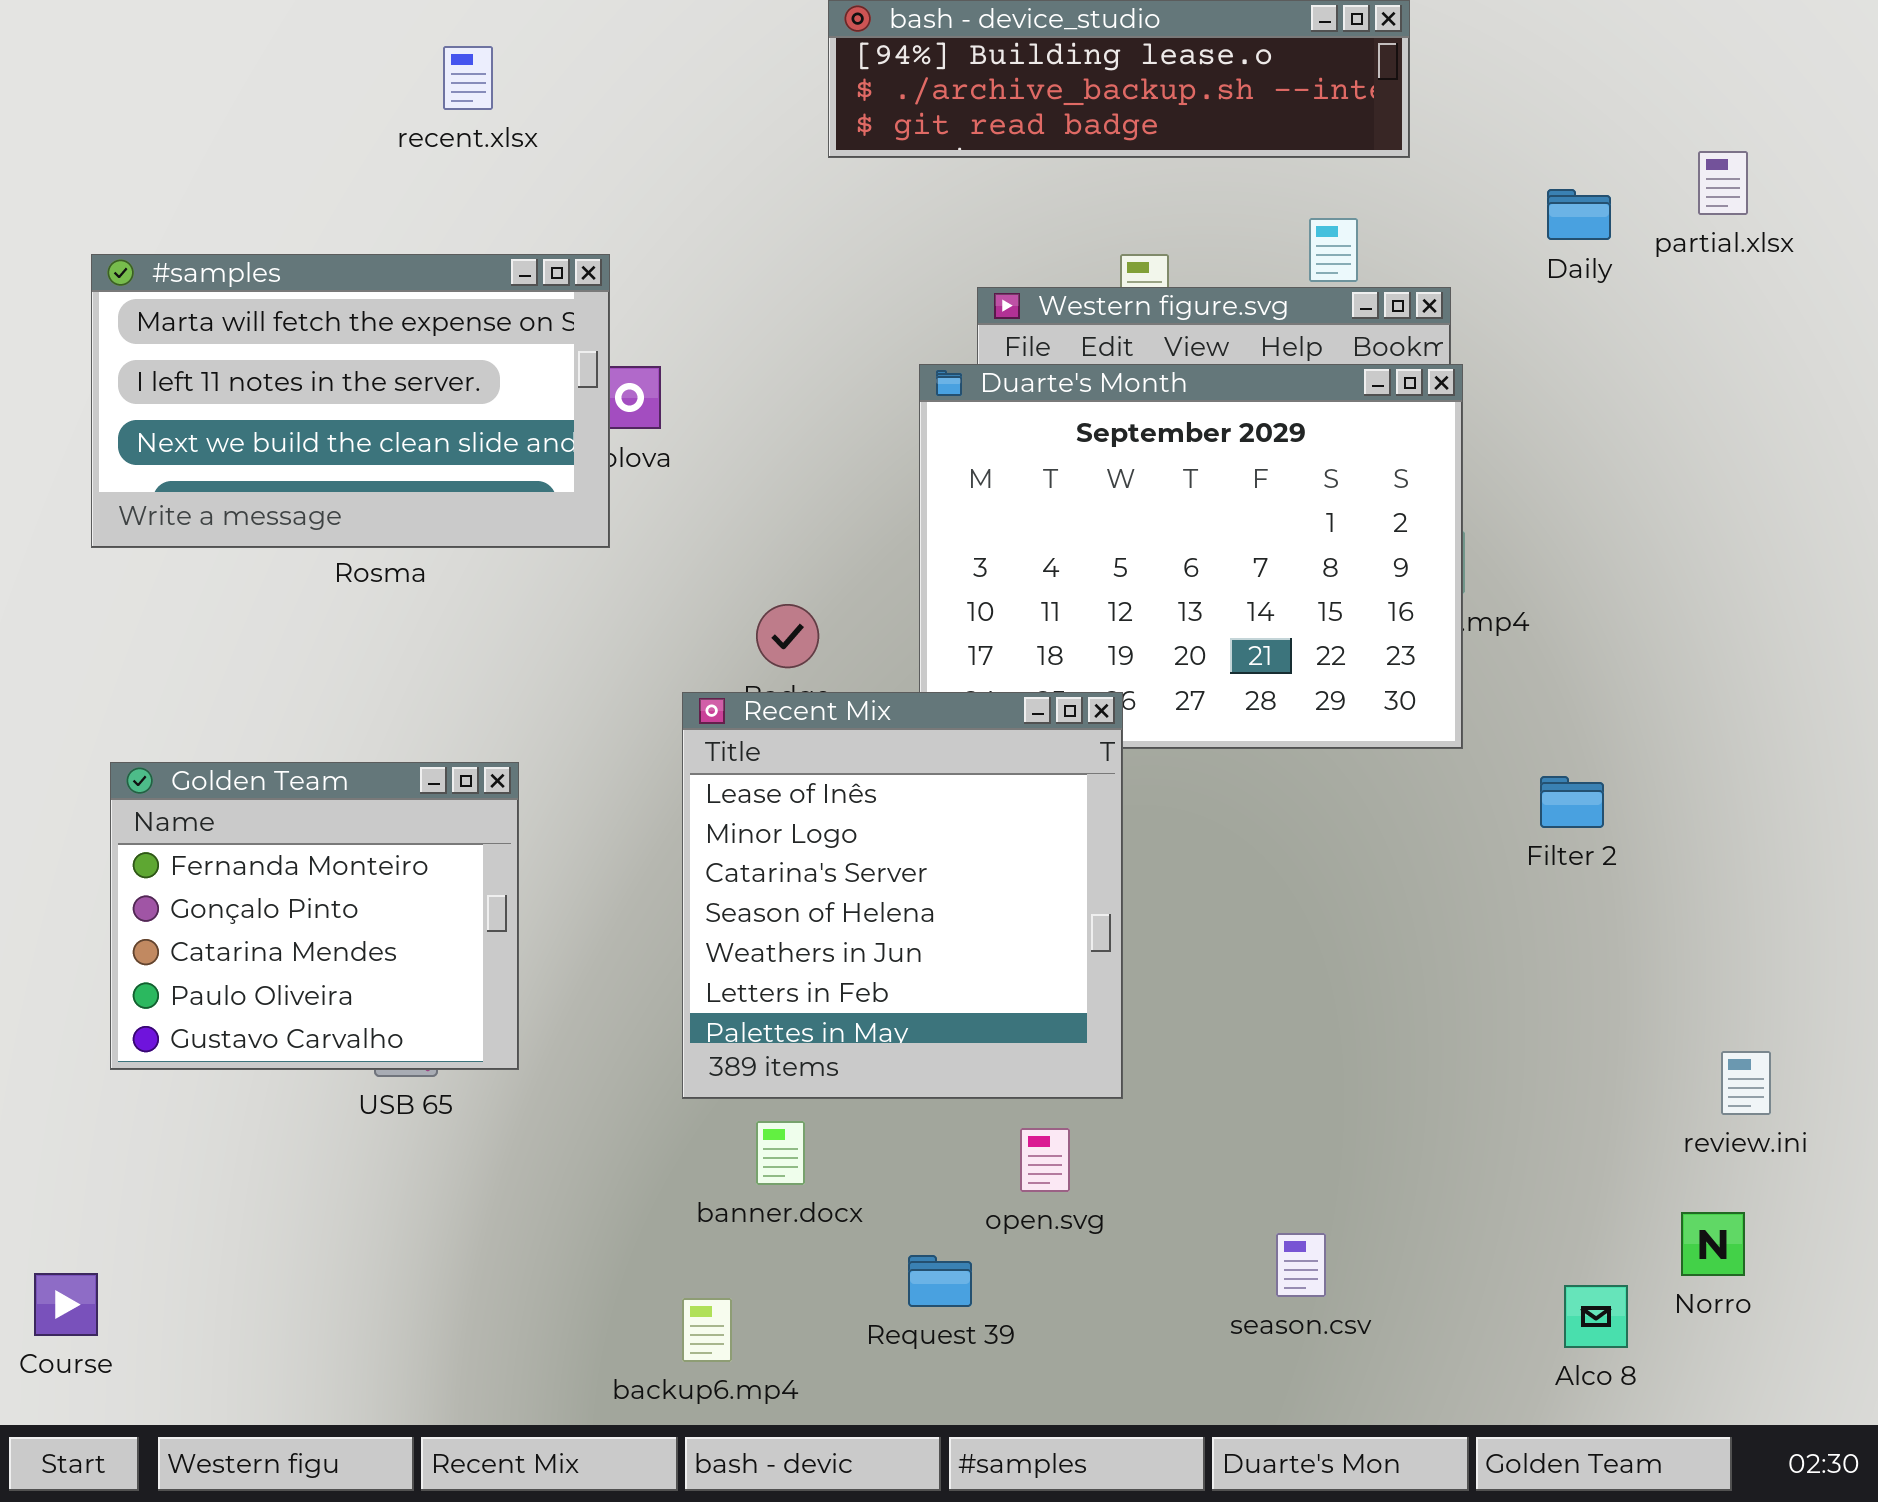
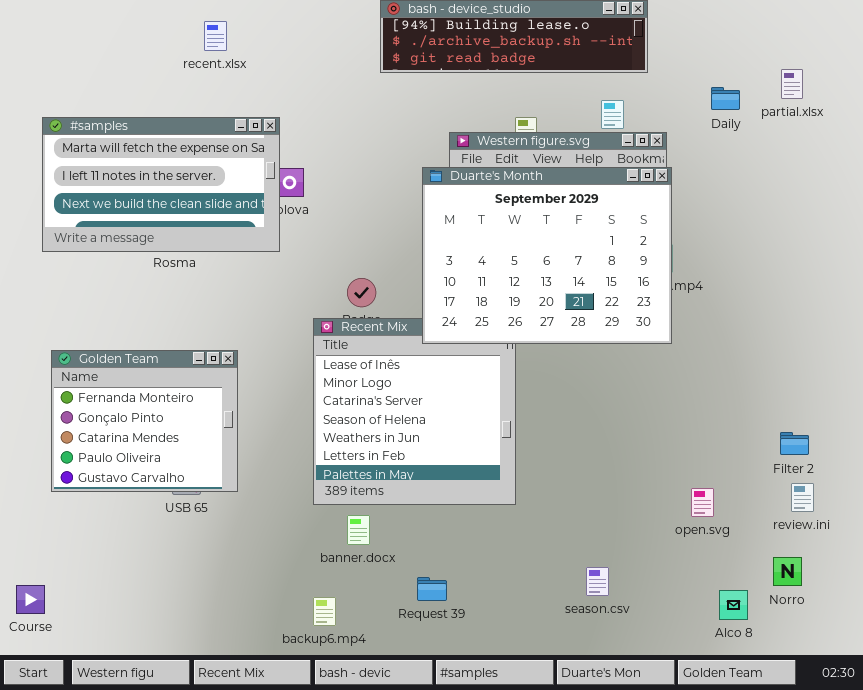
Duarte's Month: [919,364,1463,749] -> [422,167,672,344], raised
Filter 2: [1540,776,1604,828] -> [780,432,809,455], moved
open.svg: [1020,1128,1070,1192] -> [691,488,714,517], moved

